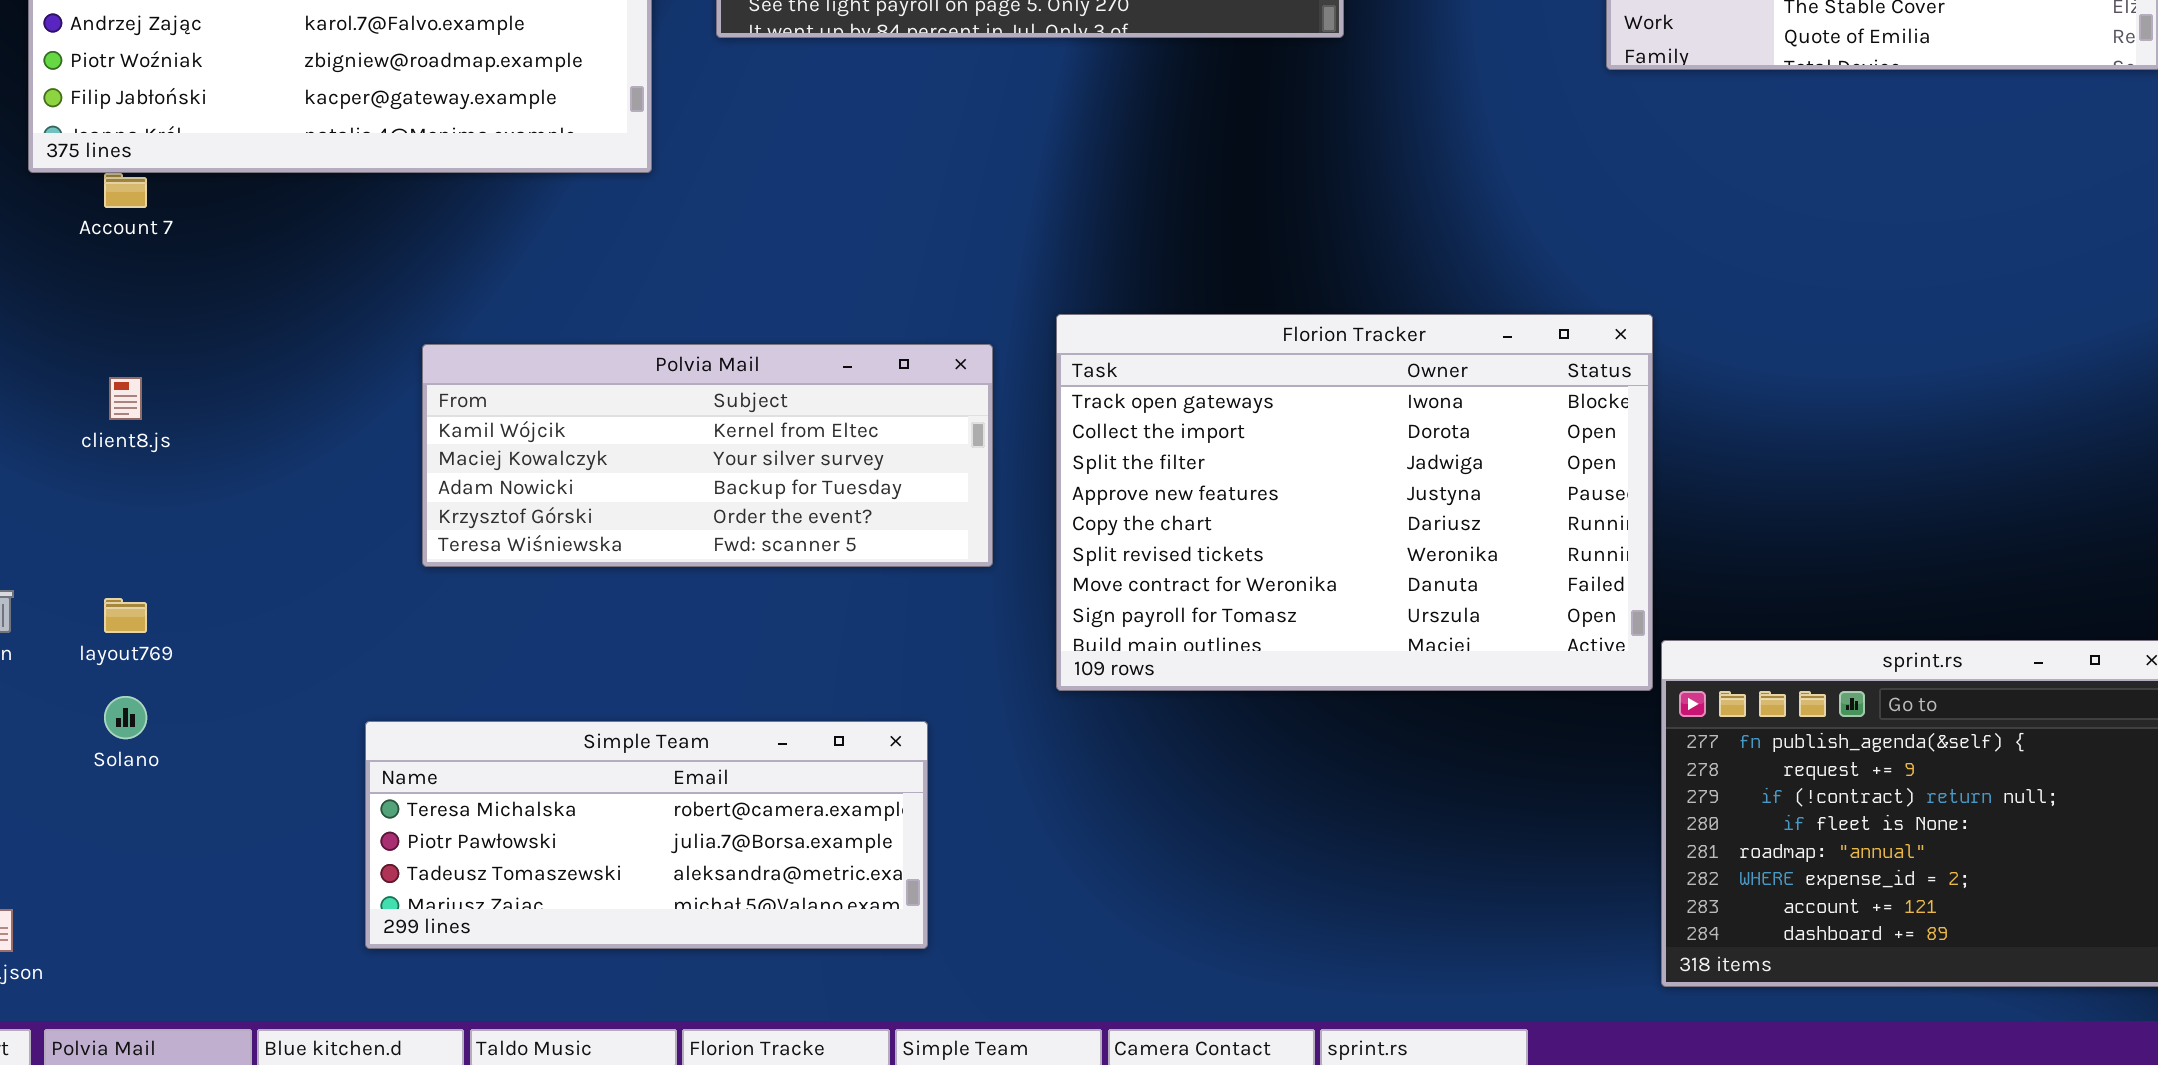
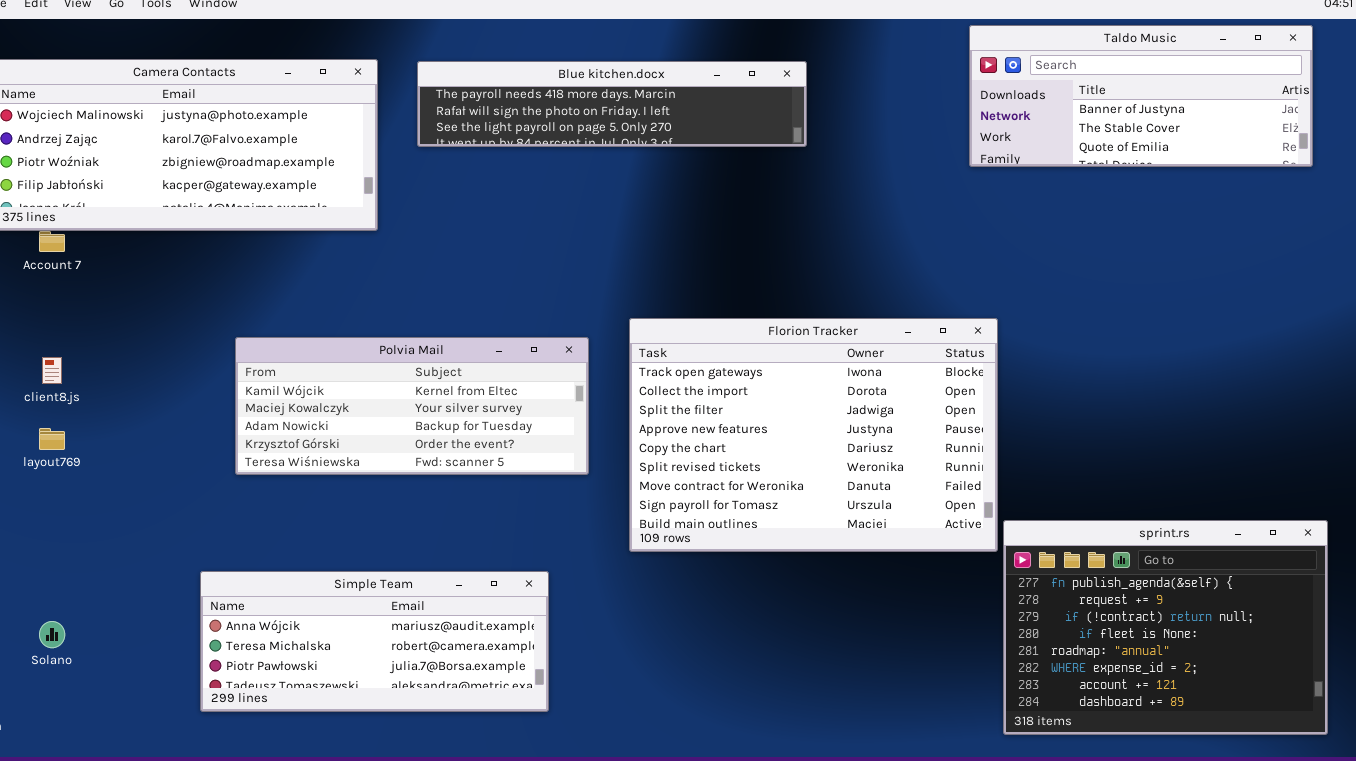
layout769: [104,598,147,633] -> [39,428,65,450], moved
Solano: [104,696,147,739] -> [39,621,65,648], moved
Simple Team: [365,721,928,949] -> [200,571,549,712], scrolled up 1 row

